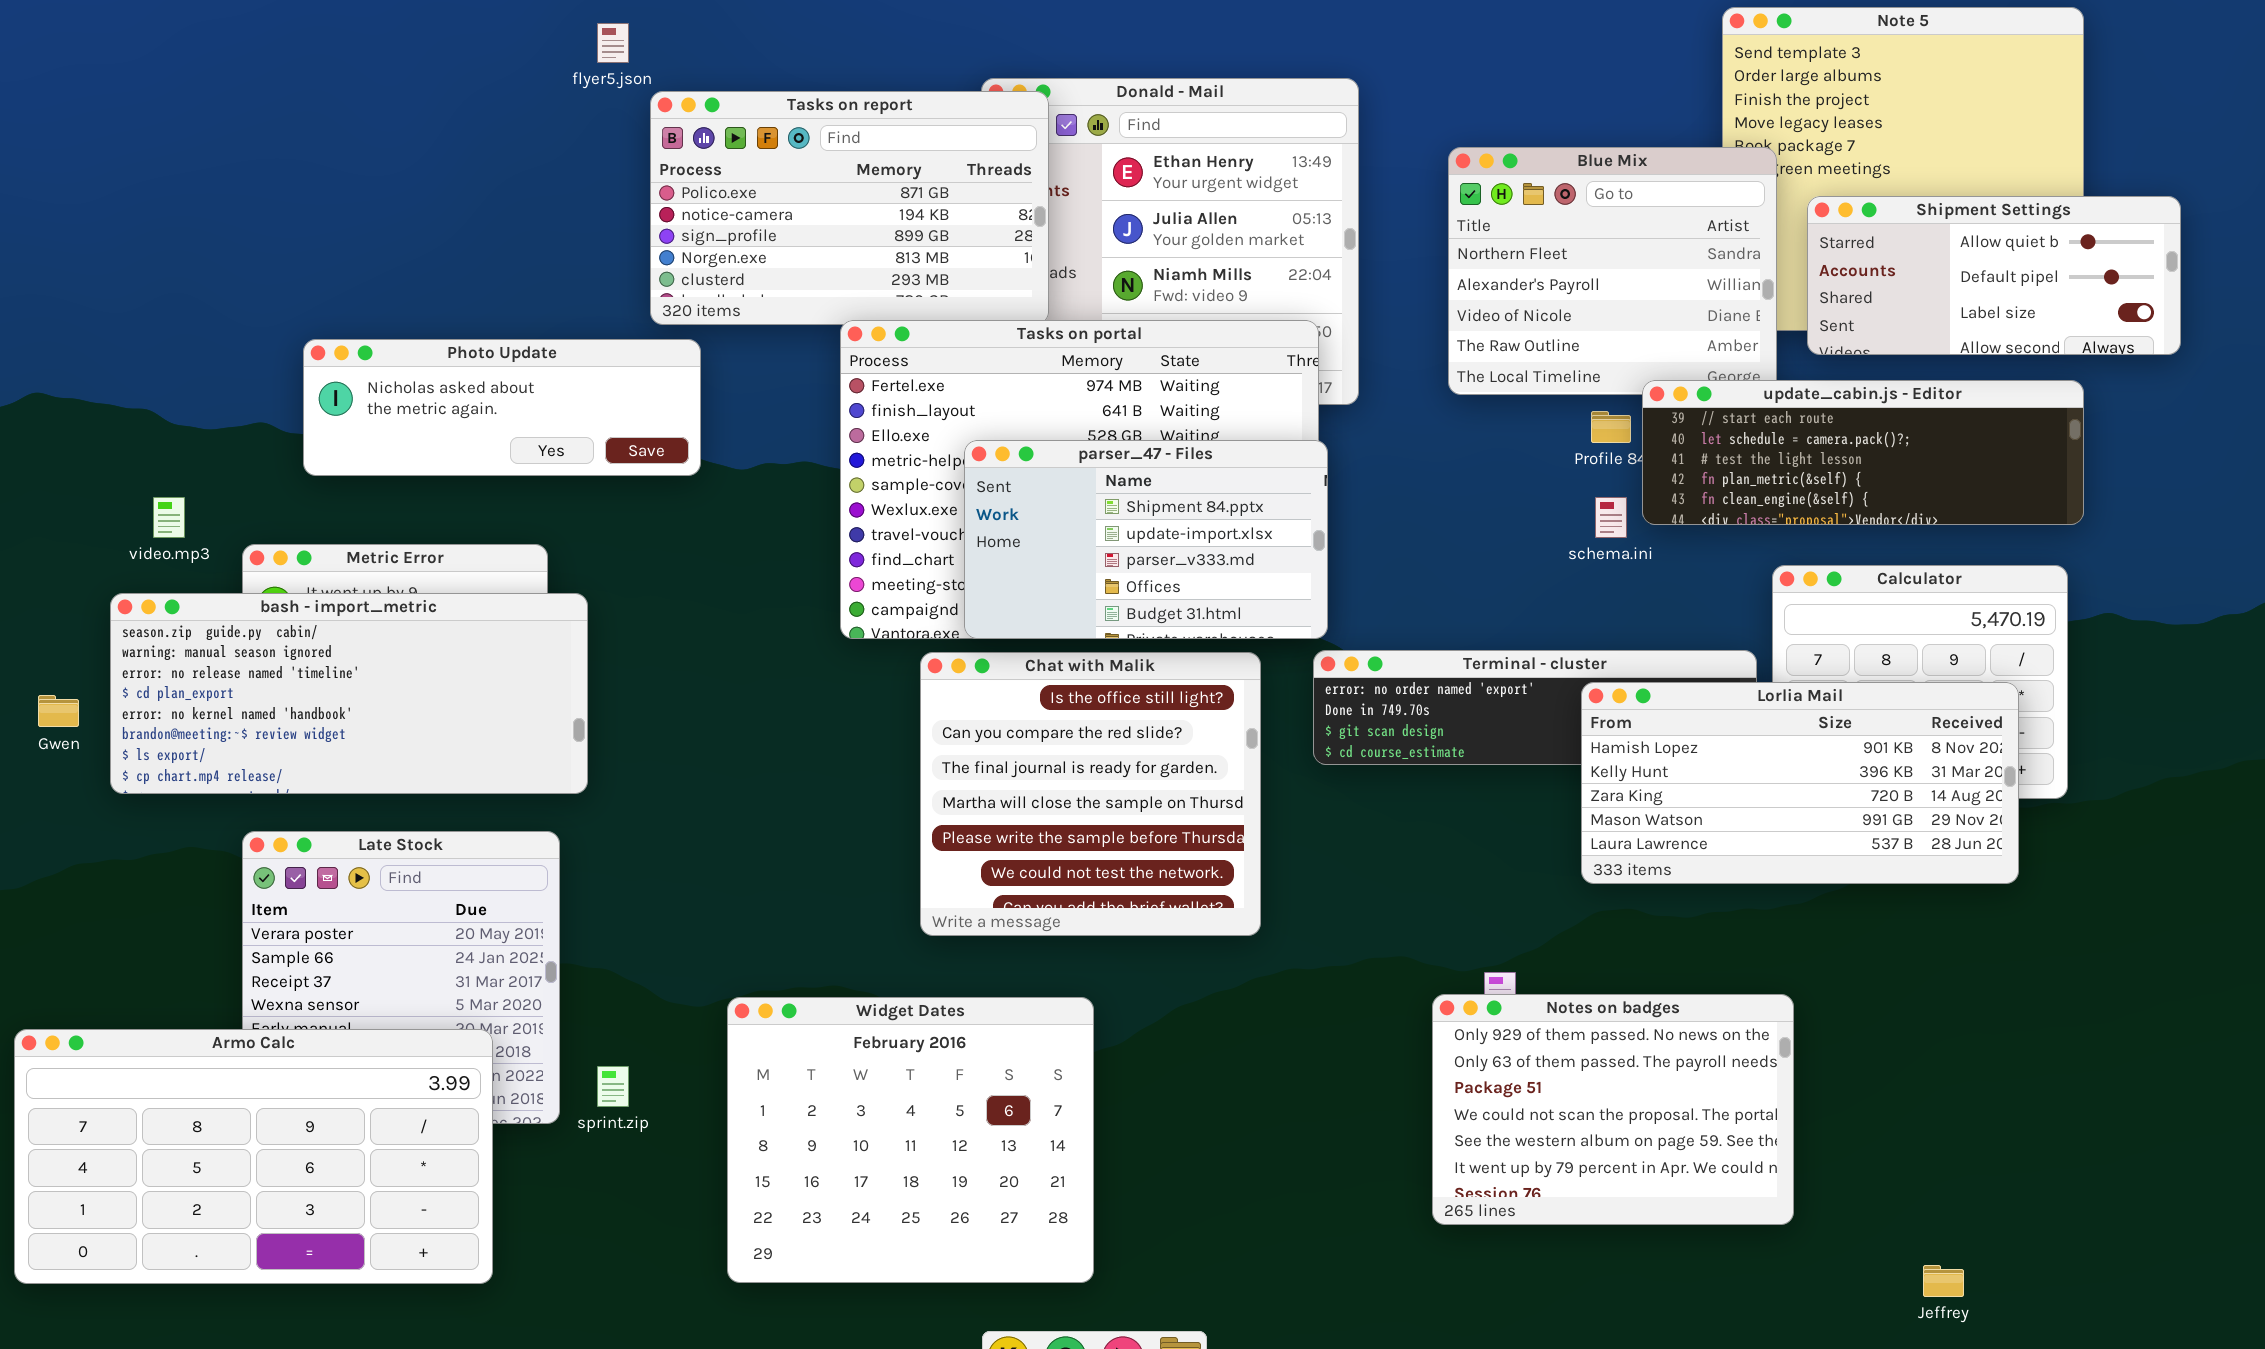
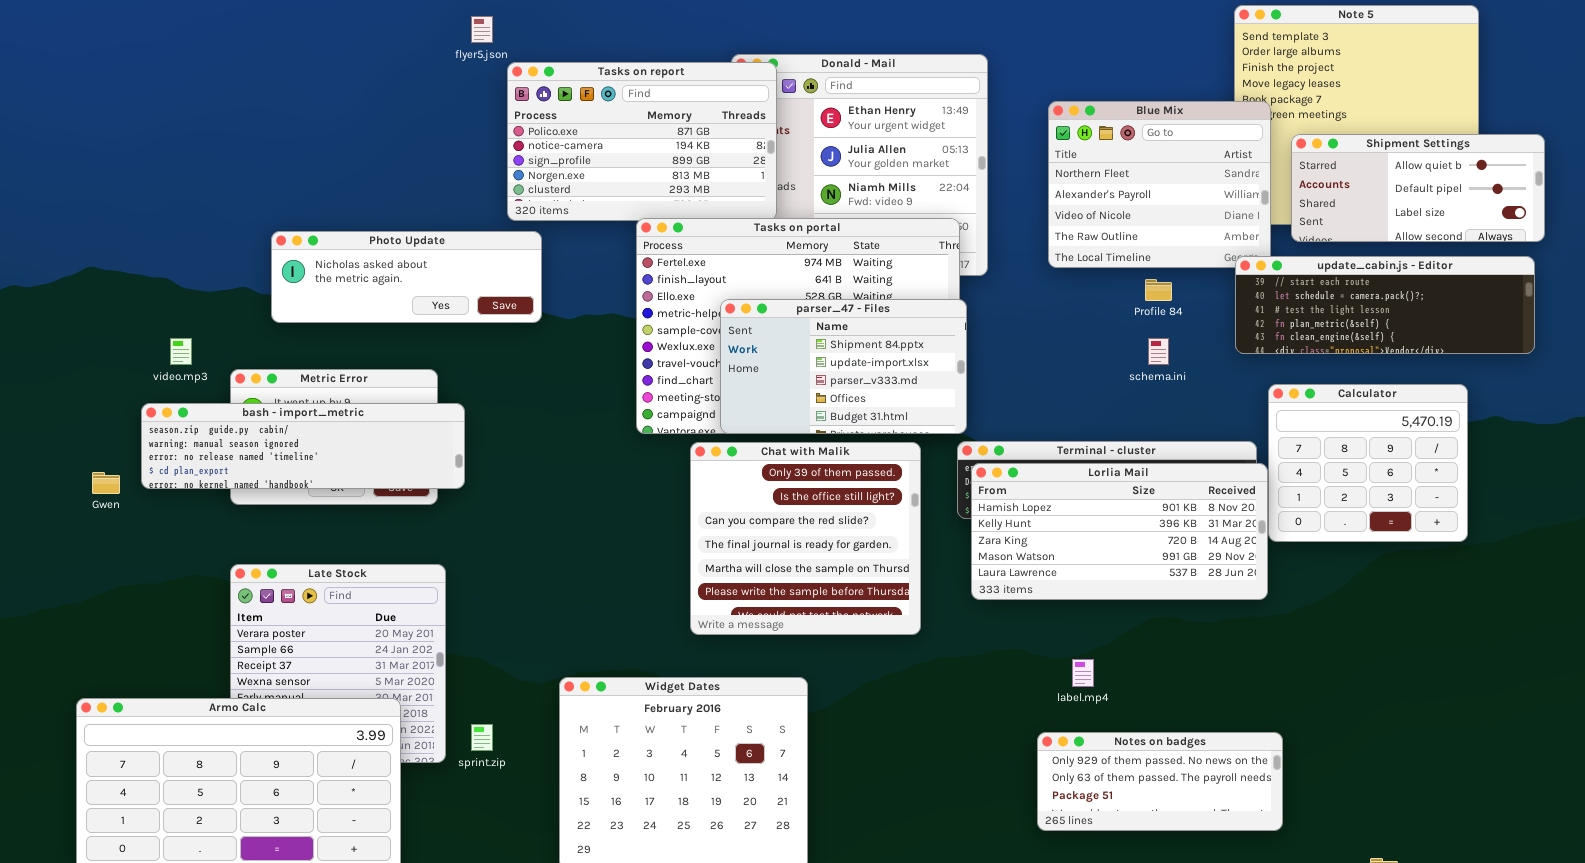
update_cabin.js - Editor: [1642,380,2084,525] -> [1235,256,1535,354], moved
bash - import_metric: [110,593,588,794] -> [141,403,465,489], resized
Chat with Malik: [920,652,1261,936] -> [690,442,921,635], scrolled up 1 row
Lorlia Mail: [1581,682,2019,884] -> [971,463,1268,600], moved
Notes on badges: [1432,994,1794,1225] -> [1037,732,1283,831], resized

